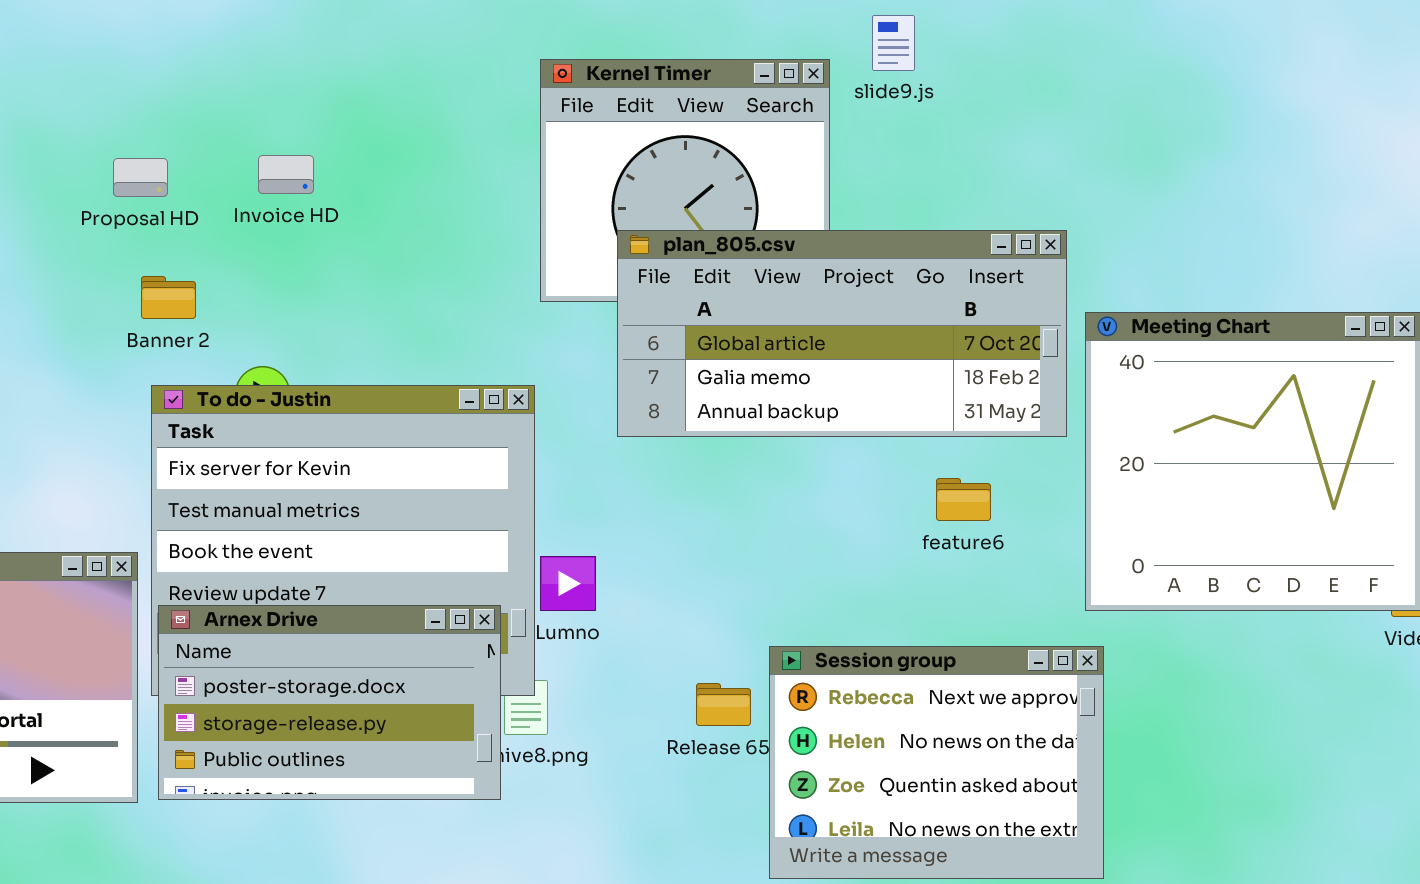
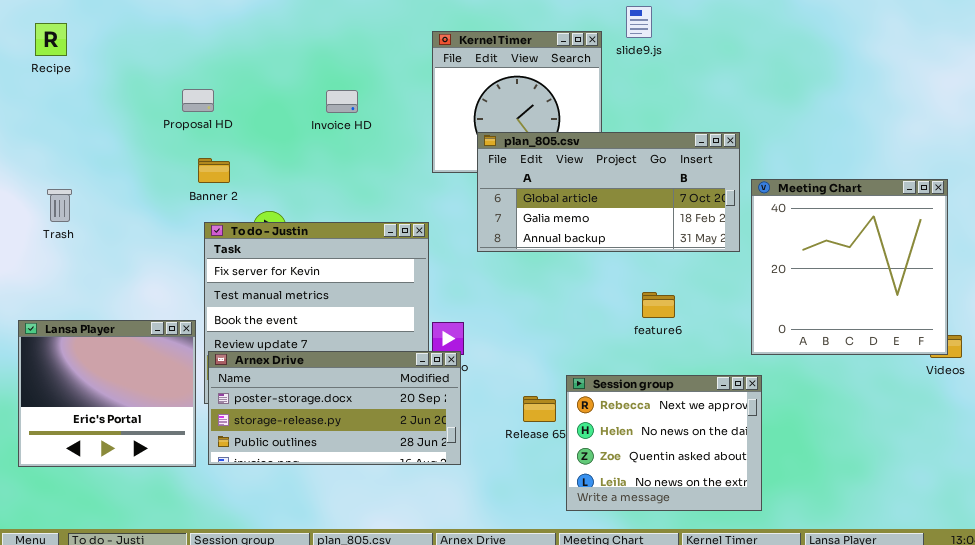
Invoice HD: [258,155,314,194] -> [326,90,358,113], moved
feature6: [936,478,991,521] -> [642,292,675,318], moved
Arnex Drive: [158,605,501,800] -> [208,351,461,465], resized

